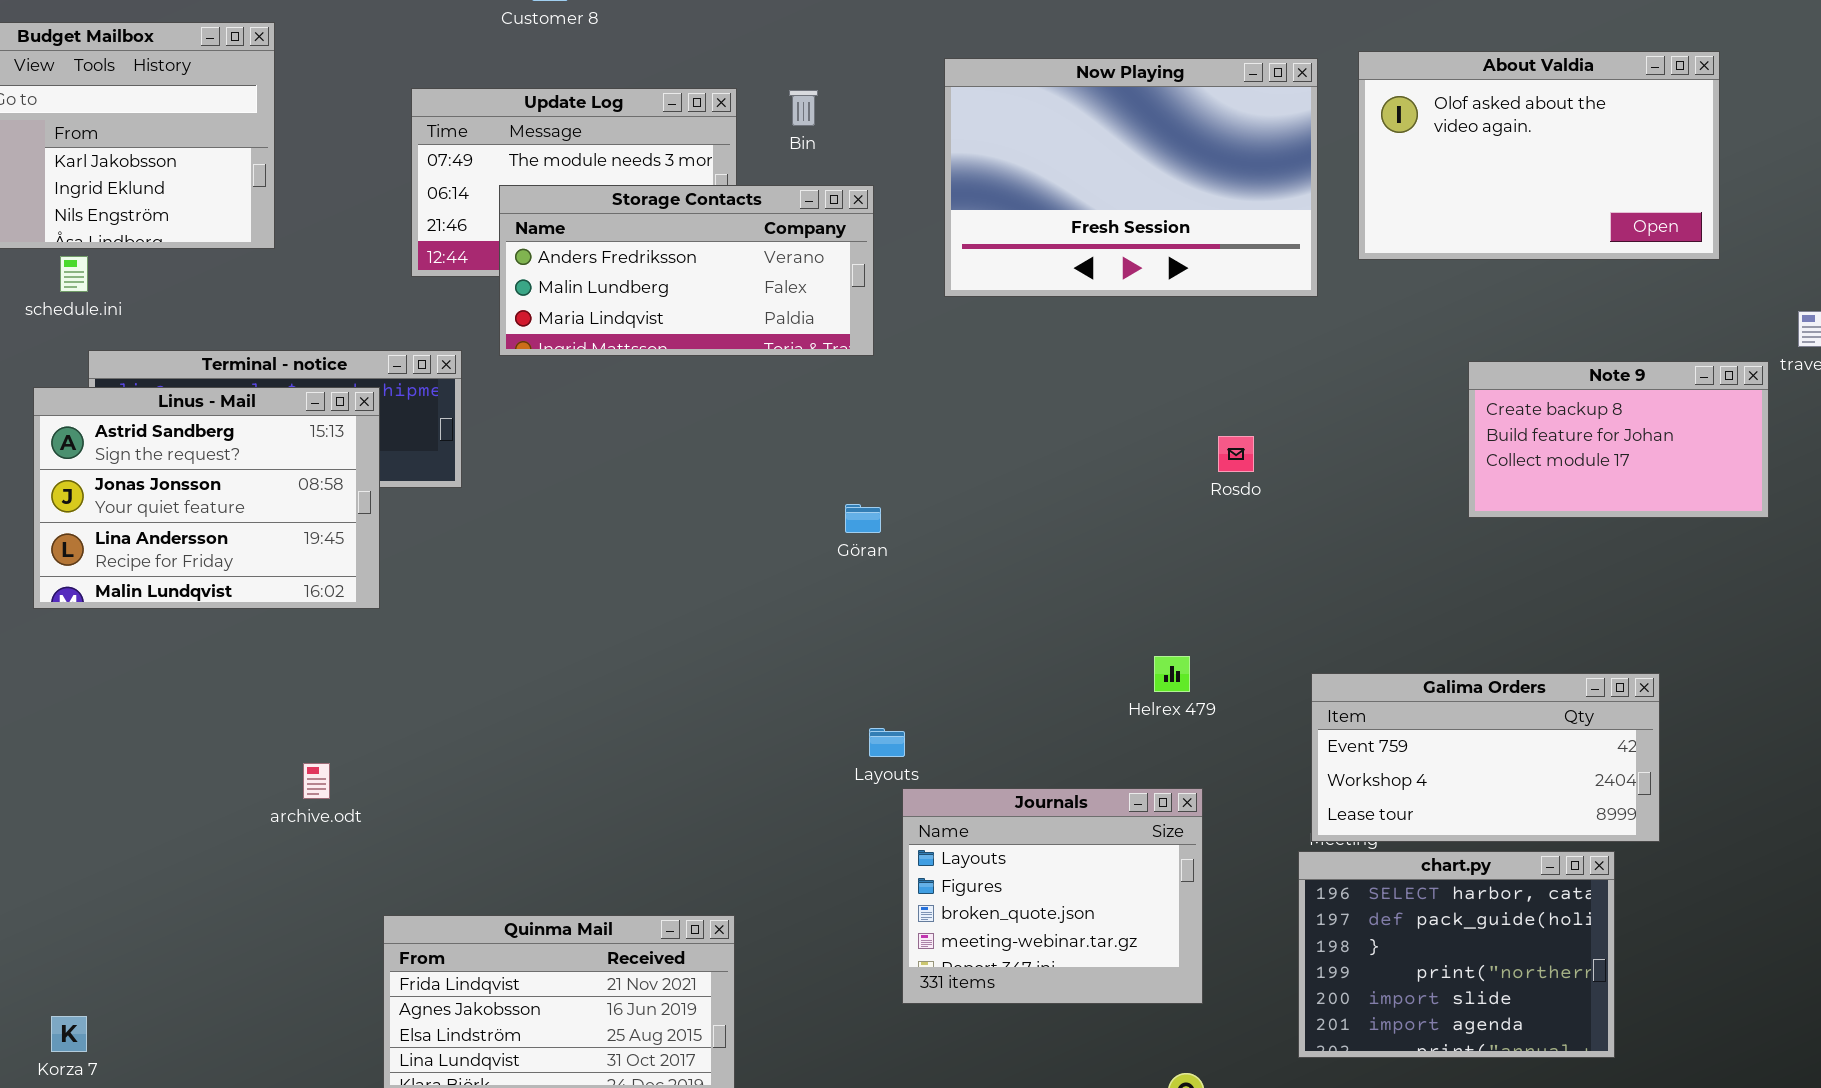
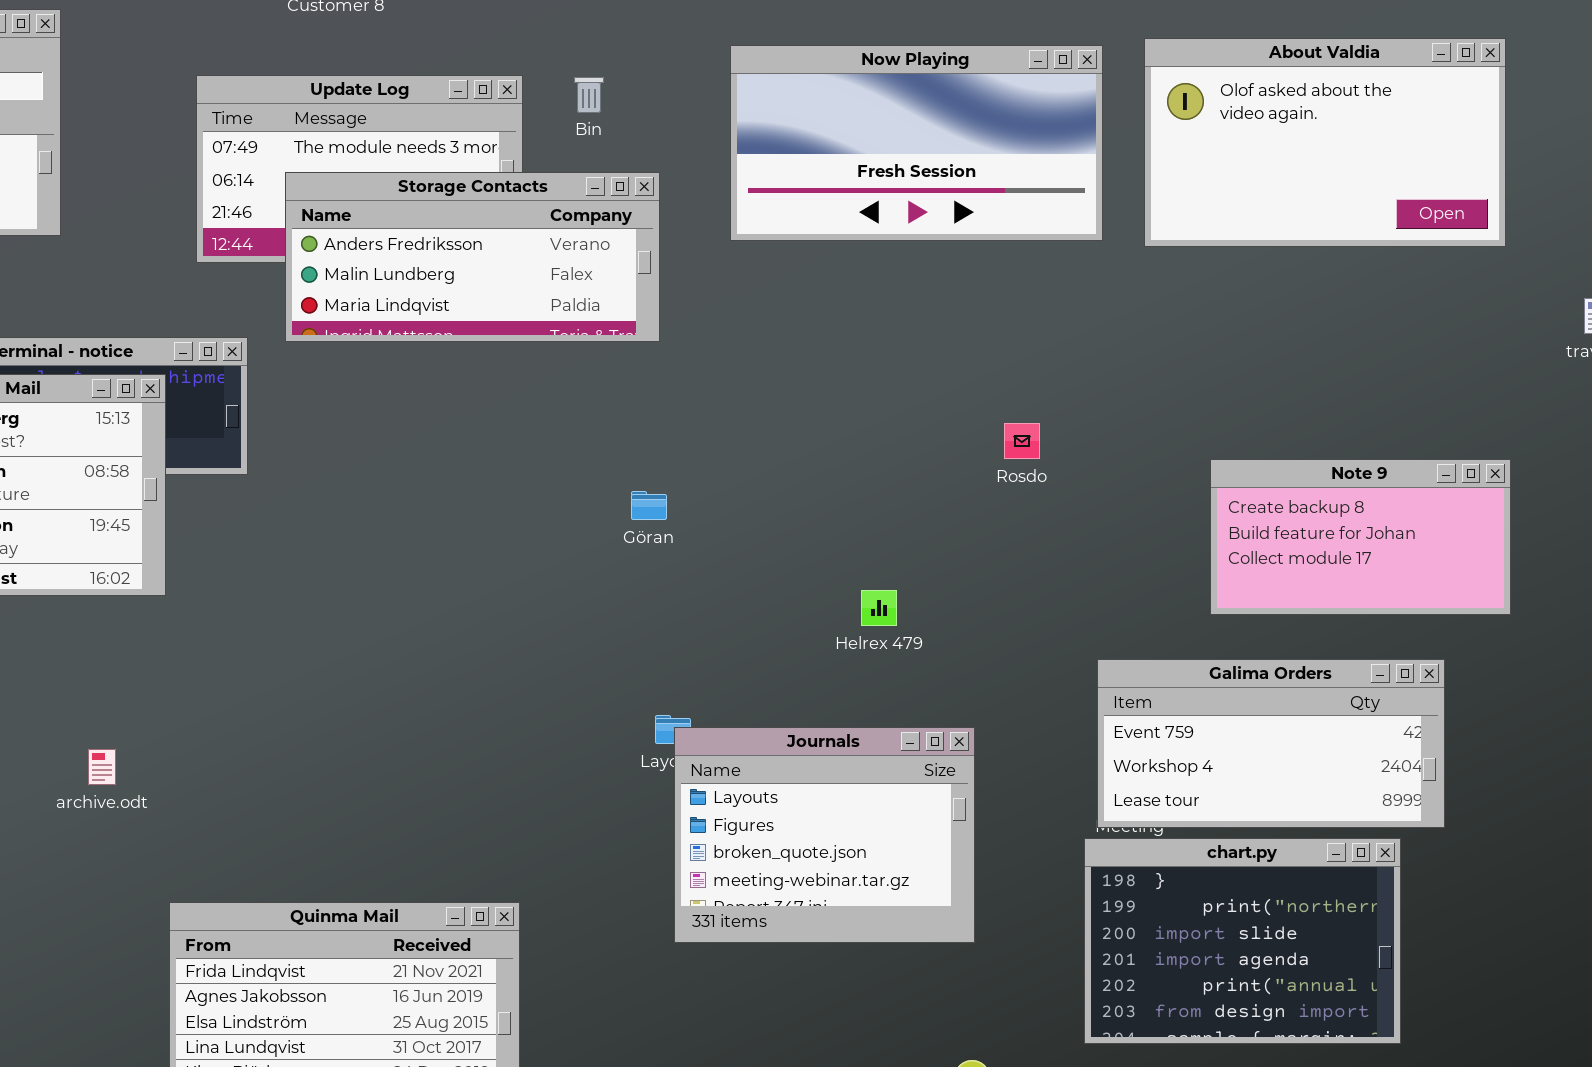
Now Playing: [944,58,1318,297] -> [730,45,1103,241], resized
Note 9: [1468,361,1769,518] -> [1210,459,1511,615], moved
Helrex 479: [1154,656,1190,692] -> [861,590,897,626], moved
Journals: [902,788,1203,1004] -> [674,727,975,943], moved
chart.py: [1298,851,1615,1058] -> [1084,838,1401,1044], scrolled down 2 rows

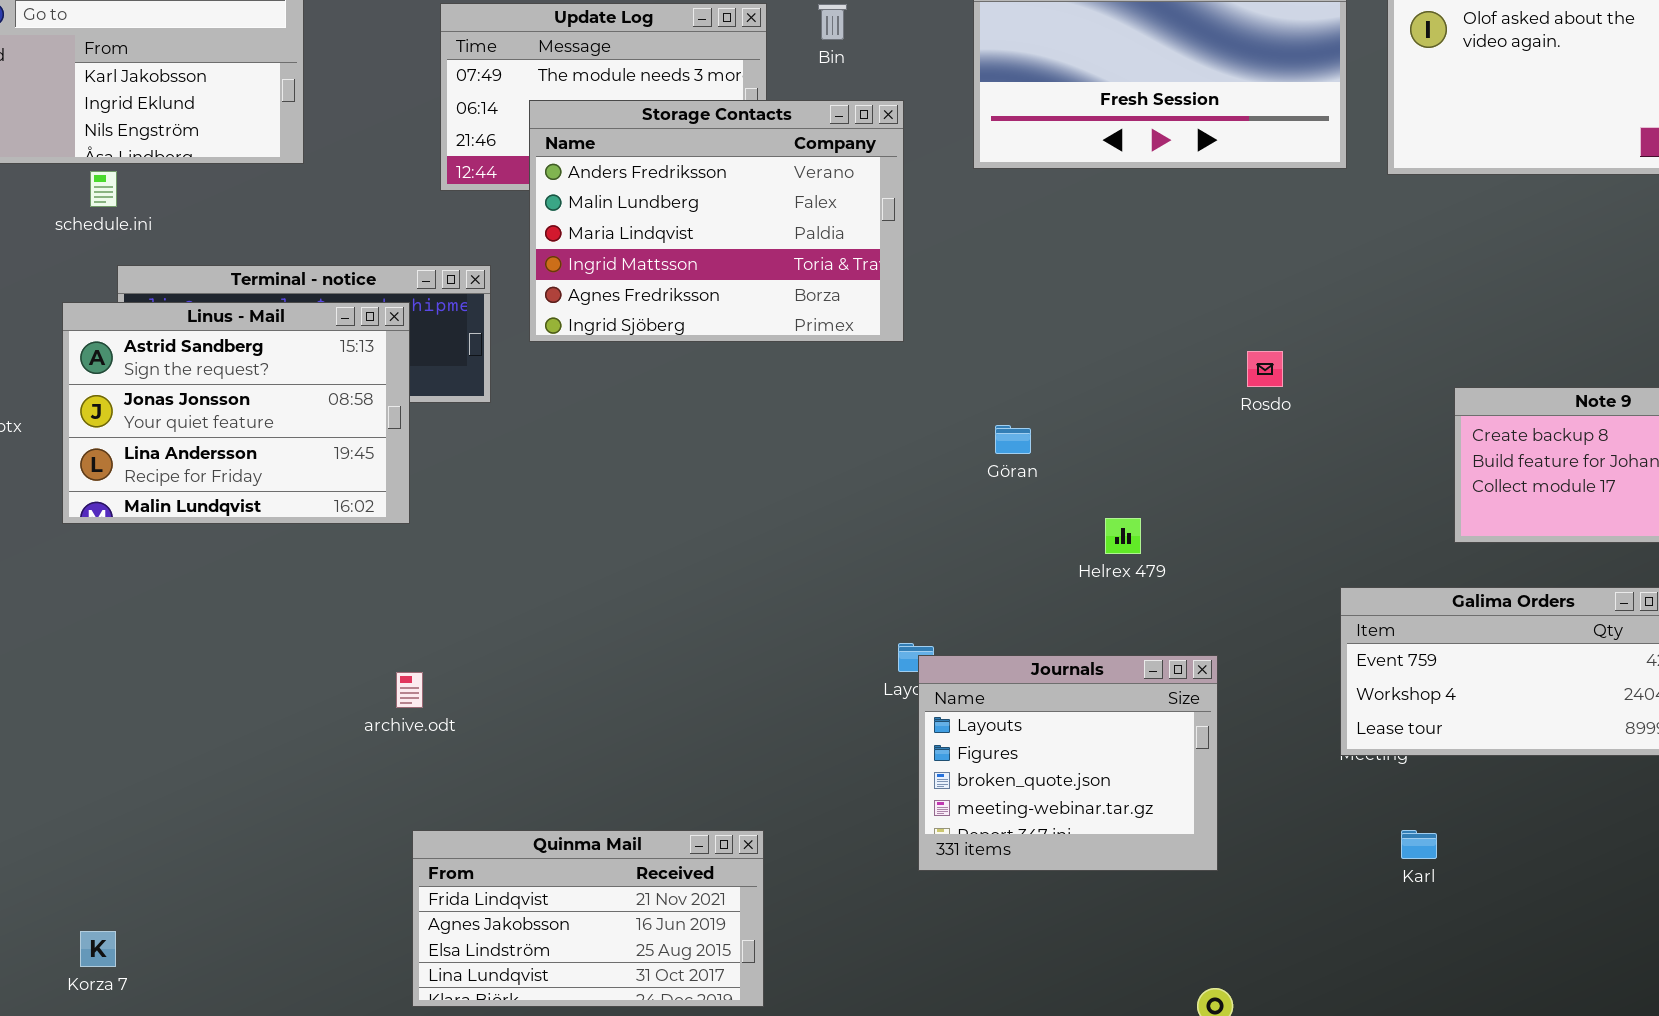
Storage Contacts: [285,172,660,342] -> [529,100,904,342], resized
Göran: [631,491,667,520] -> [995,425,1031,454], moved
archive.odt: [88,749,116,785] -> [396,672,423,708], moved
chart.py: [1084,838,1401,1044] -> none, closed

